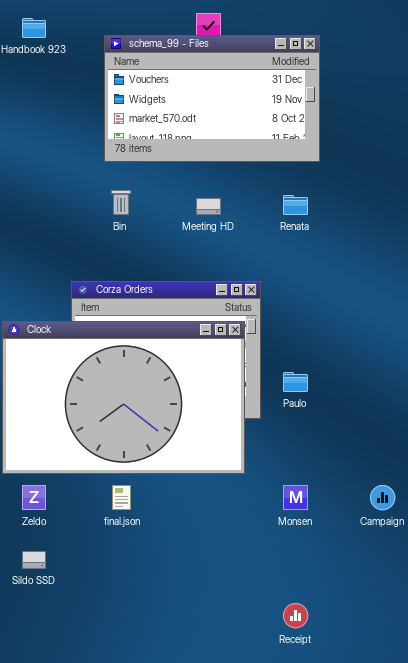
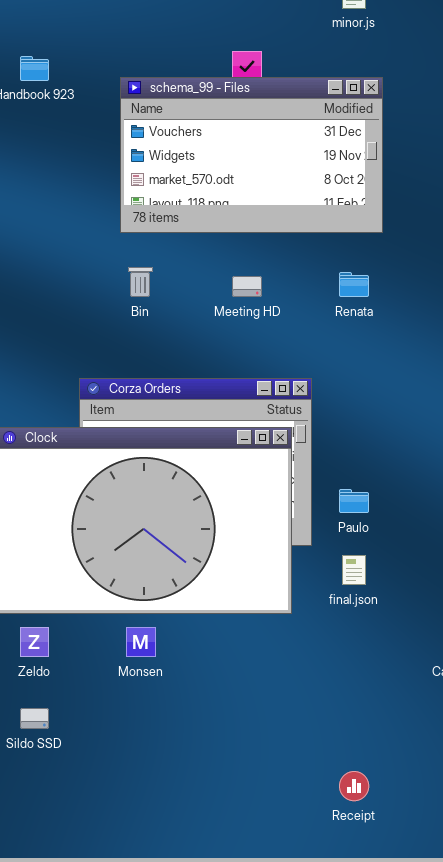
final.json: [112,485,131,510] -> [342,555,366,585], moved
Monsen: [283,485,308,510] -> [126,627,156,657], moved

